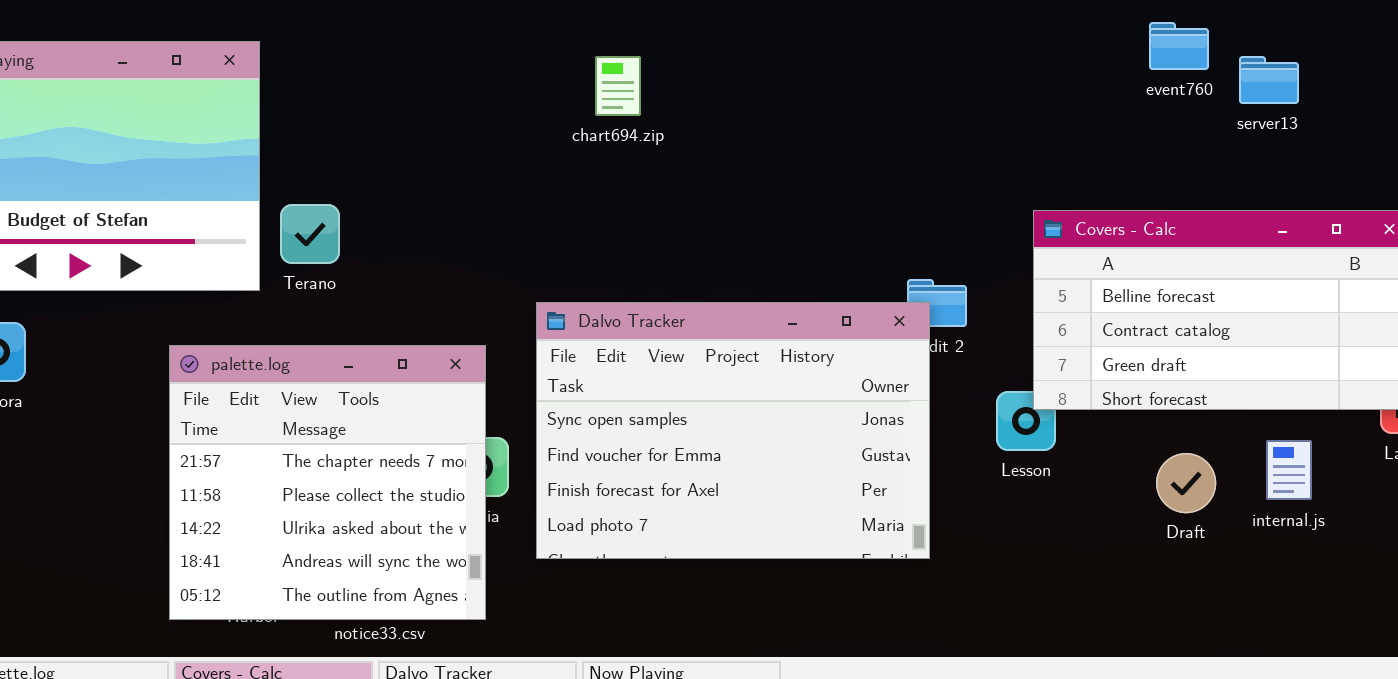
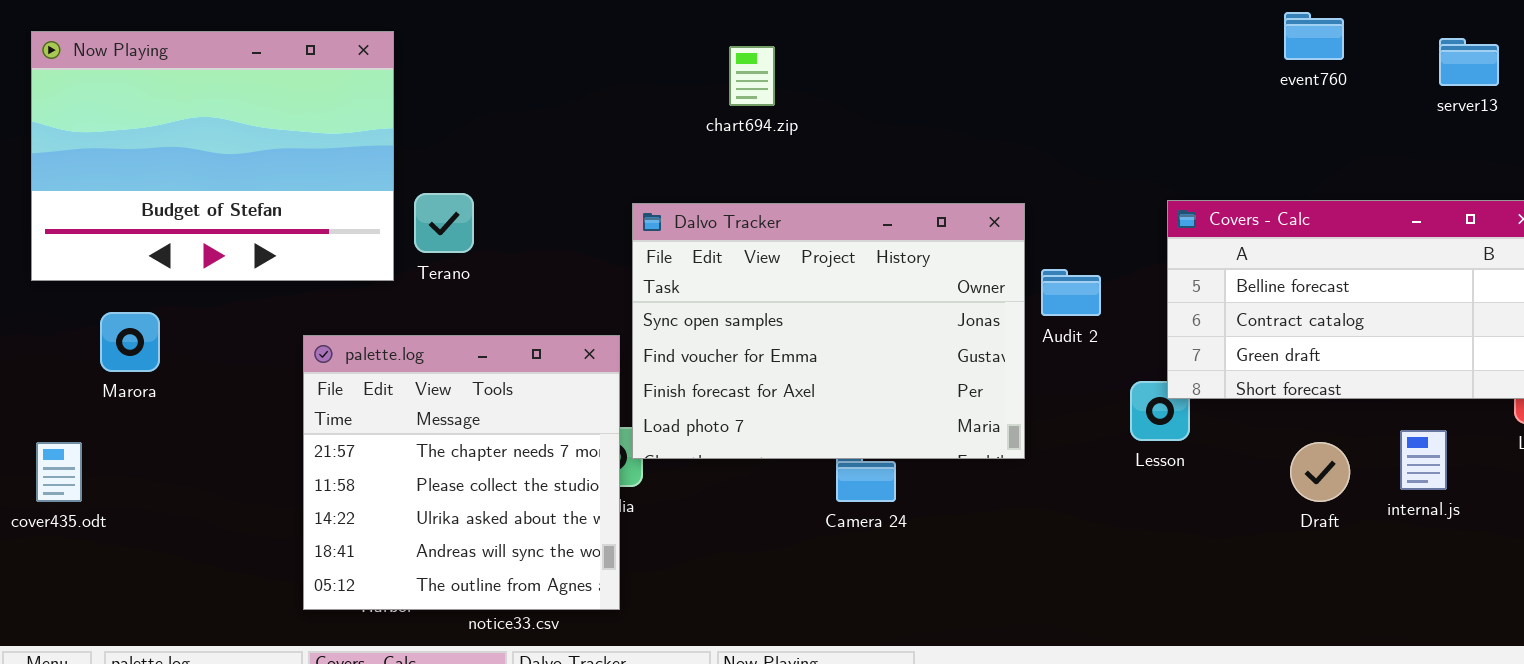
server13: [1239,56,1299,104] -> [1439,38,1499,86], moved
Dalvo Tracker: [536,302,930,559] -> [632,203,1025,459], moved

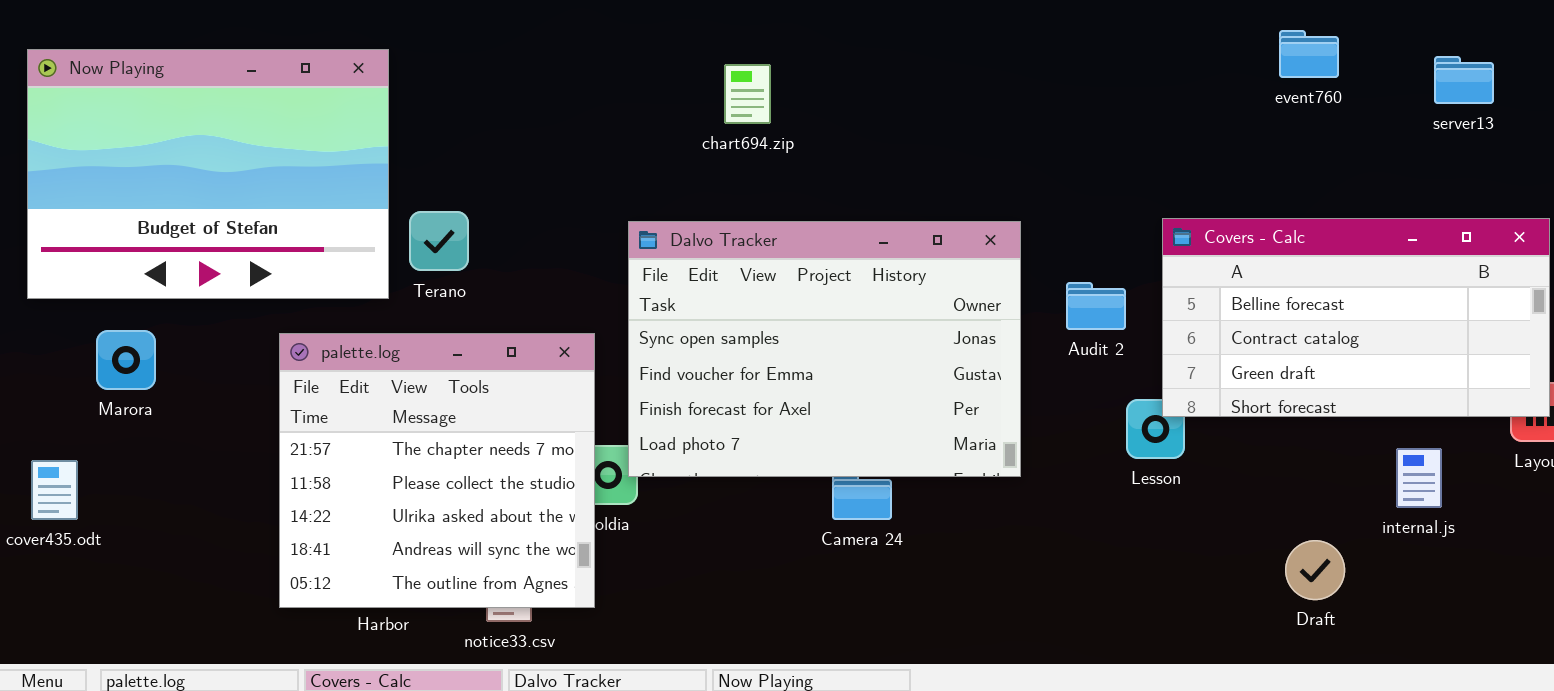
Audit 2: [1041,269,1101,316] -> [1066,282,1126,330], moved
palette.log: [303,335,620,610] -> [279,333,595,608], moved
Draft: [1290,442,1350,502] -> [1285,540,1345,600], moved

